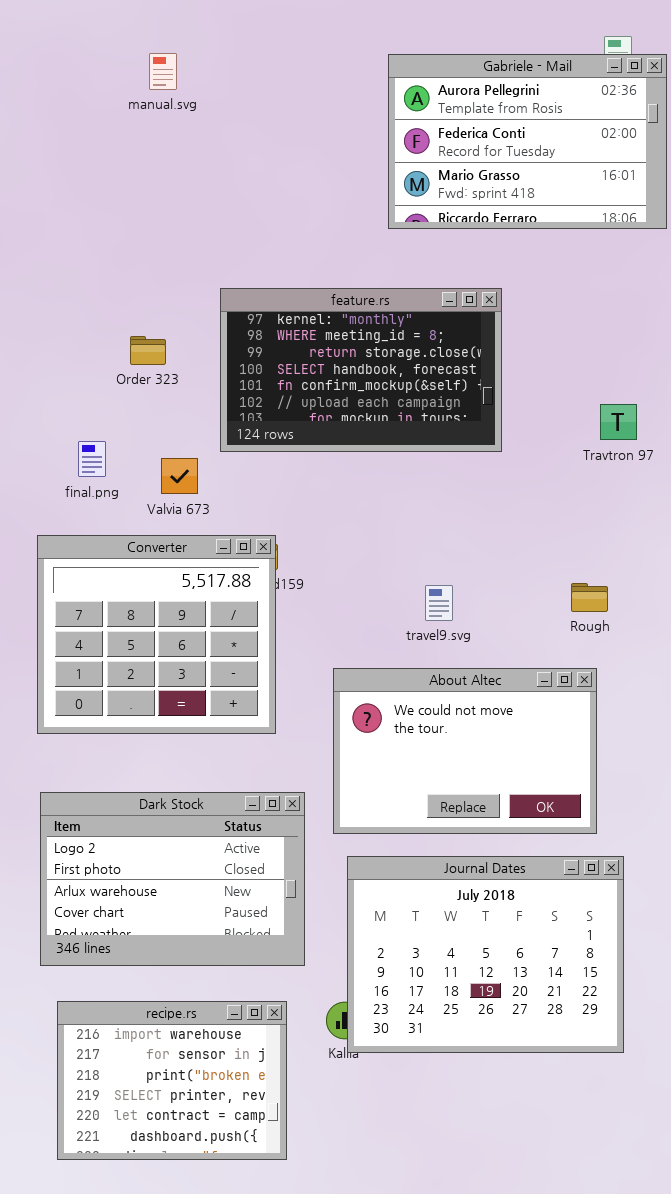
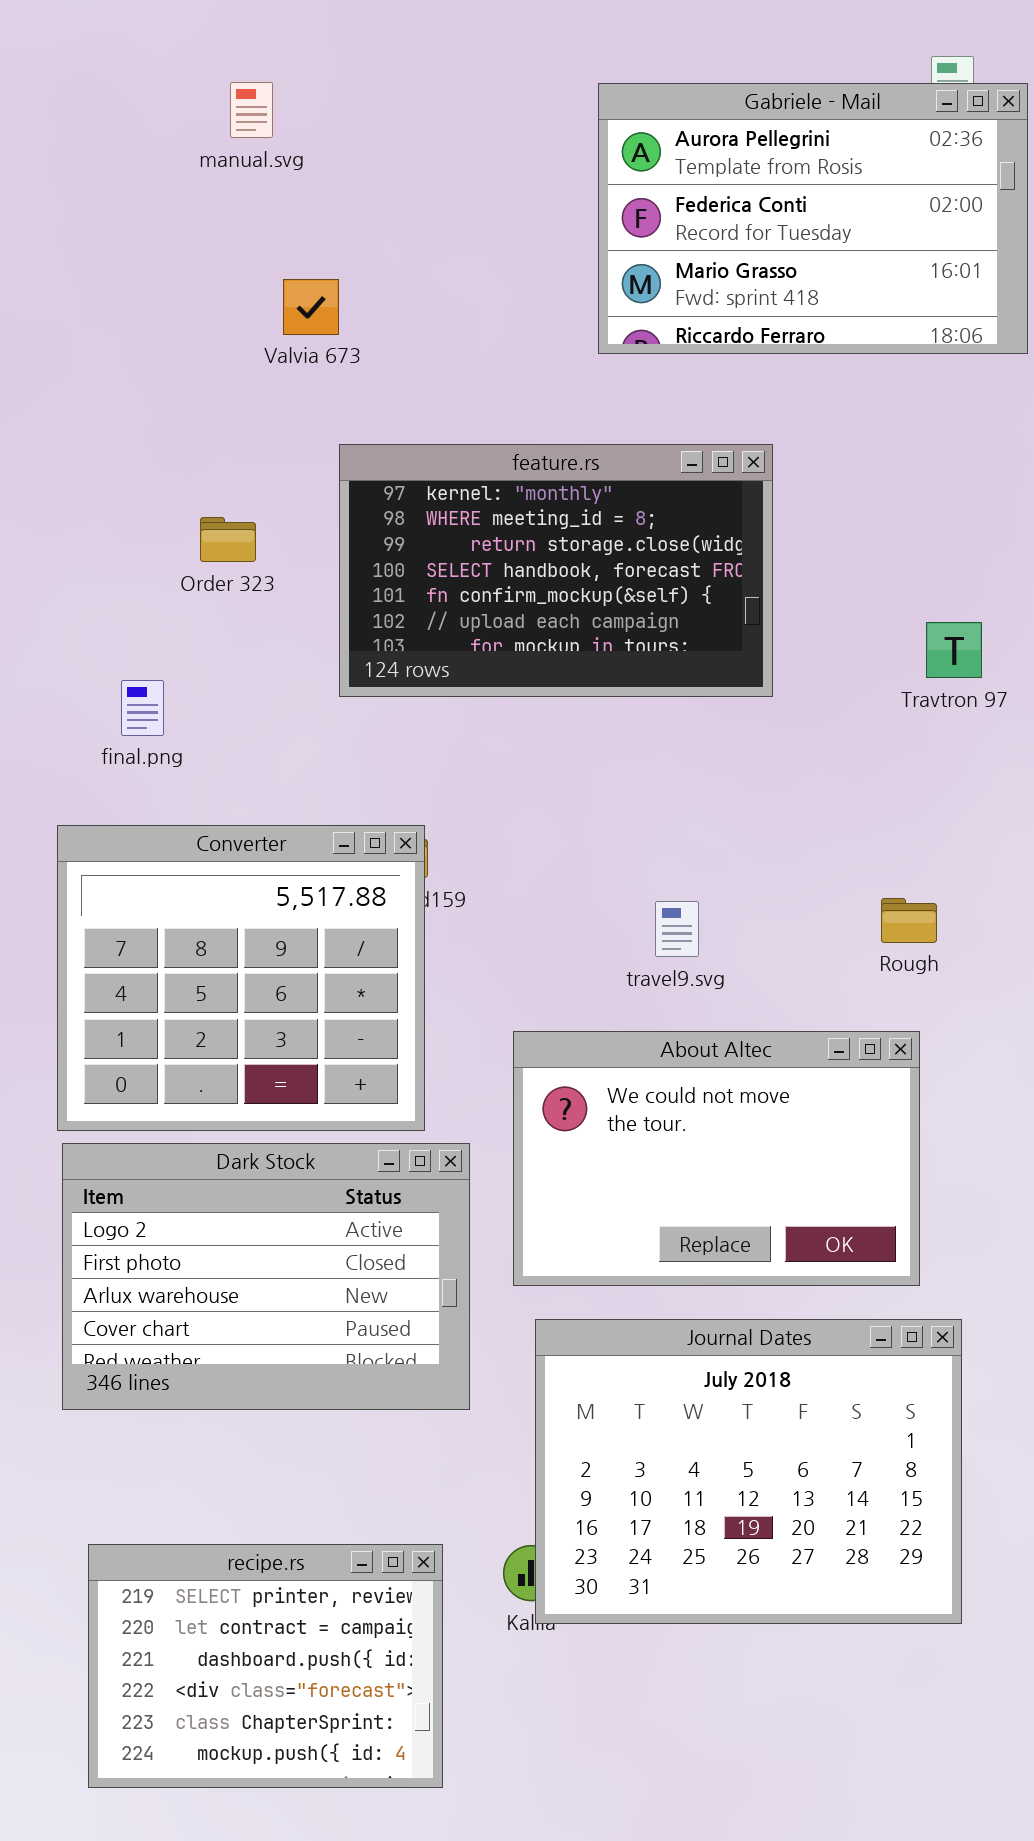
Valvia 673: [161,458,198,494] -> [283,279,339,335], moved
Dark Stock: [40,792,305,966] -> [62,1143,470,1410], moved
recipe.rs: [57,1001,287,1160] -> [88,1544,443,1788], scrolled down 3 rows

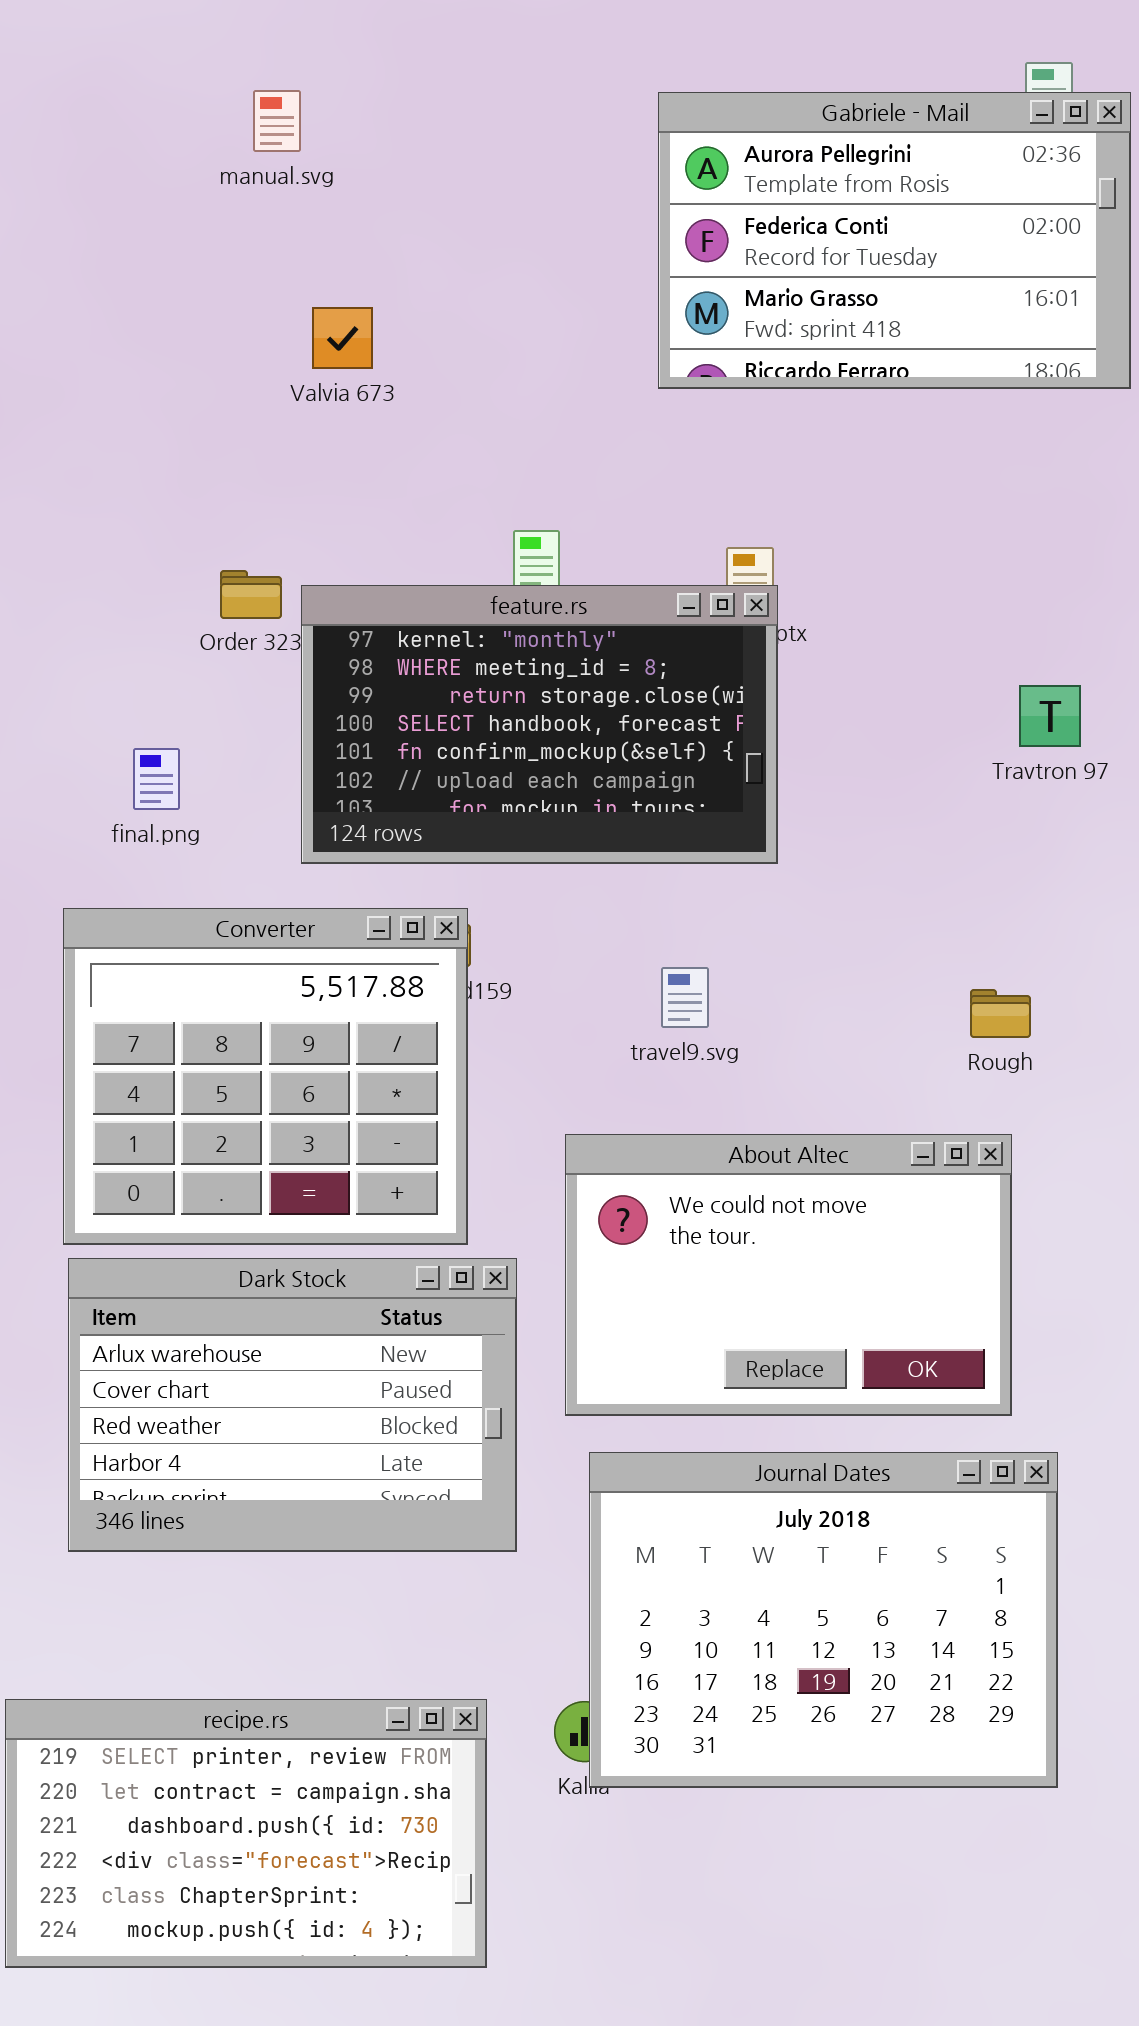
feature.rs: [339,444,773,697] -> [301,585,778,864], moved
travel9.svg: [655,901,699,957] -> [661,967,709,1028], moved
Dark Stock: [62,1143,470,1410] -> [68,1258,517,1552], scrolled down 2 rows
recipe.rs: [88,1544,443,1788] -> [5,1699,487,1968], resized

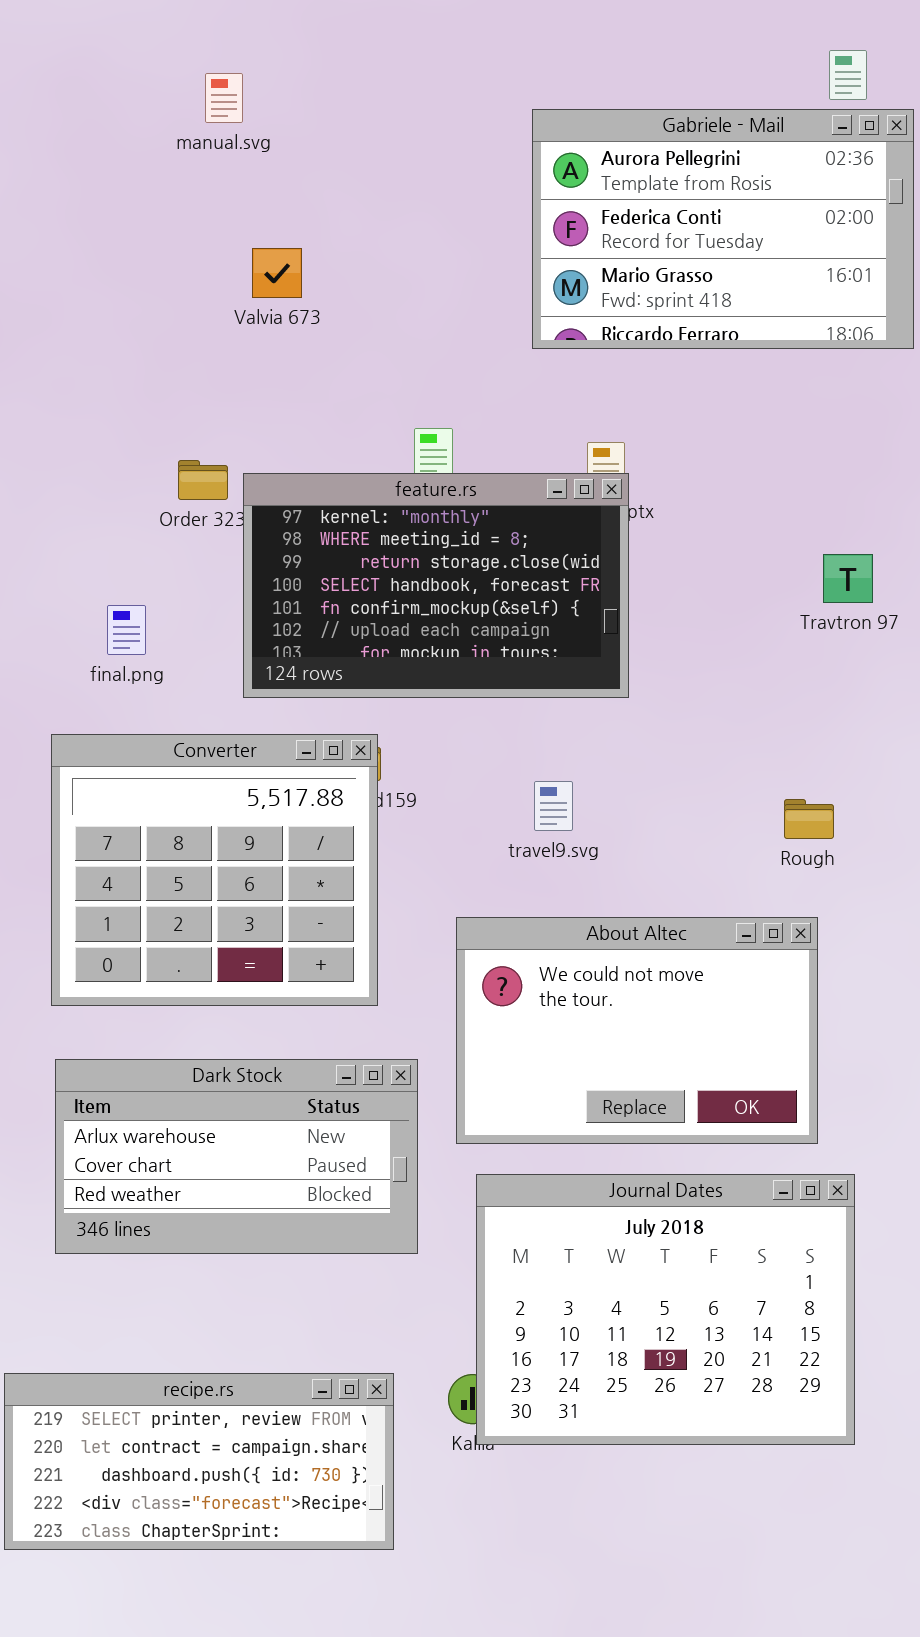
Gabriele - Mail: [658,92,1131,389] -> [532,109,914,349], moved
Dark Stock: [68,1258,517,1552] -> [55,1059,418,1254], resized
recipe.rs: [5,1699,487,1968] -> [4,1373,394,1550], resized

